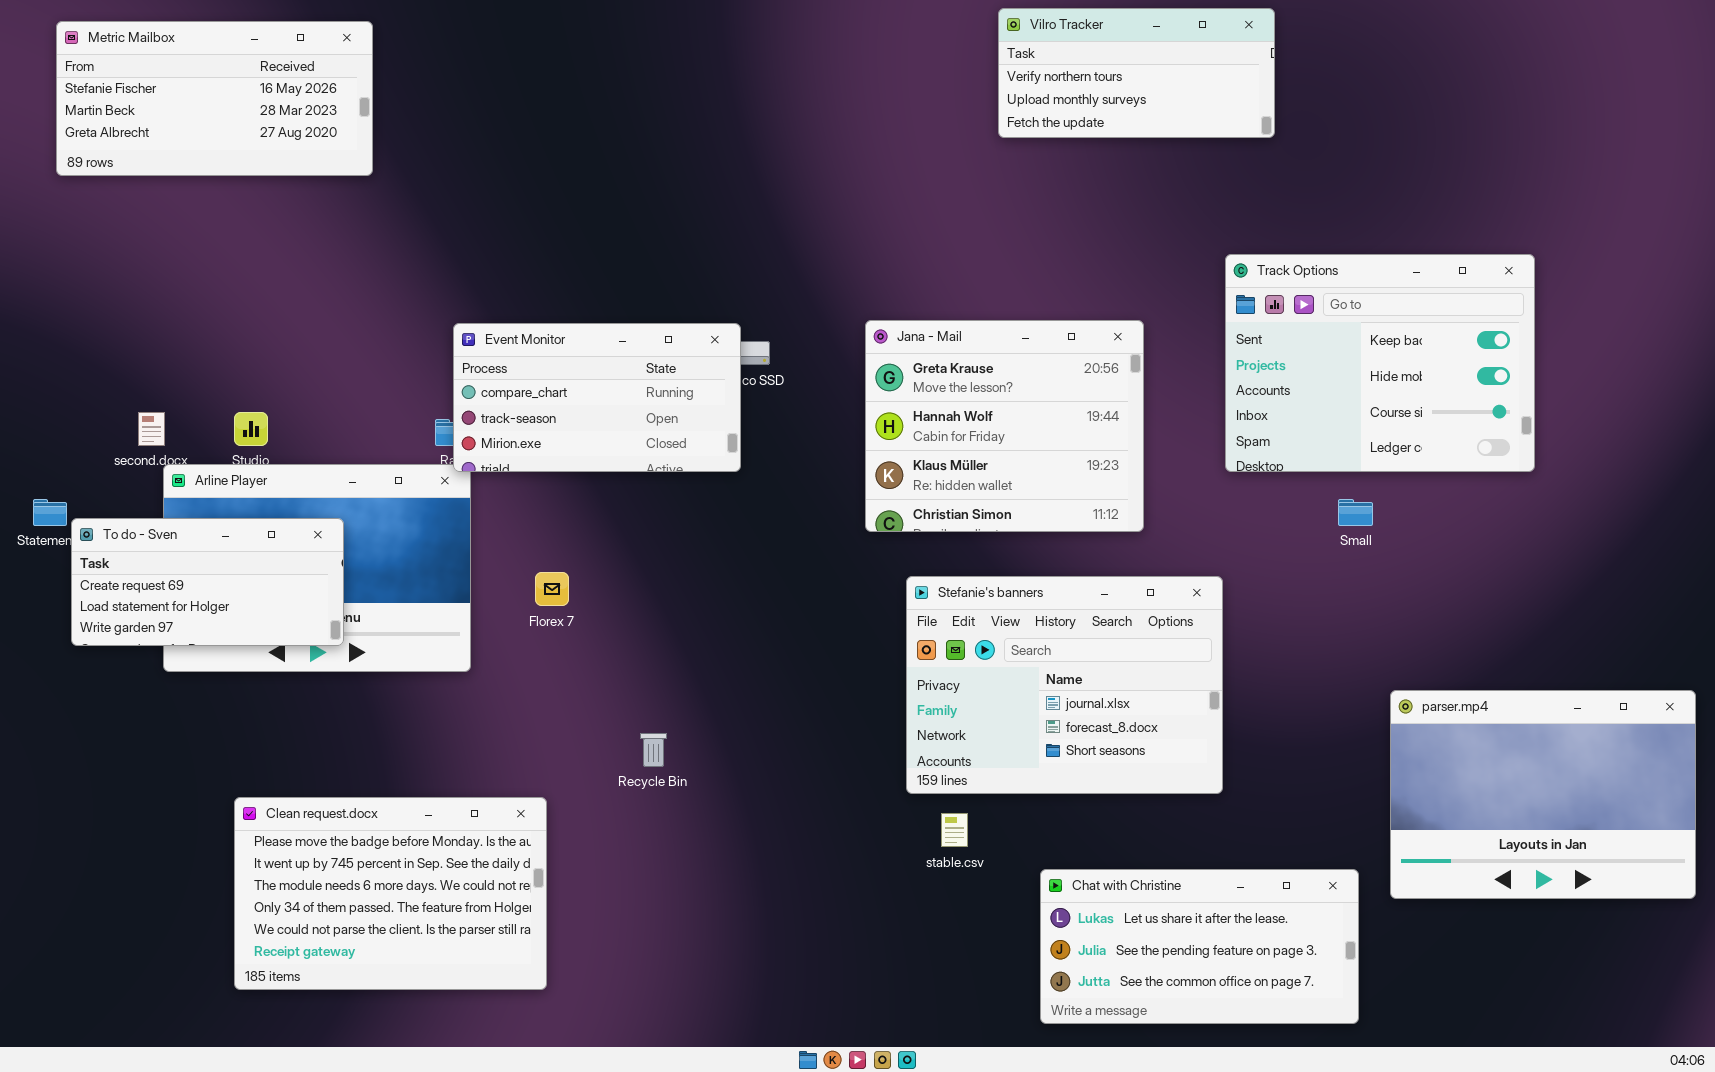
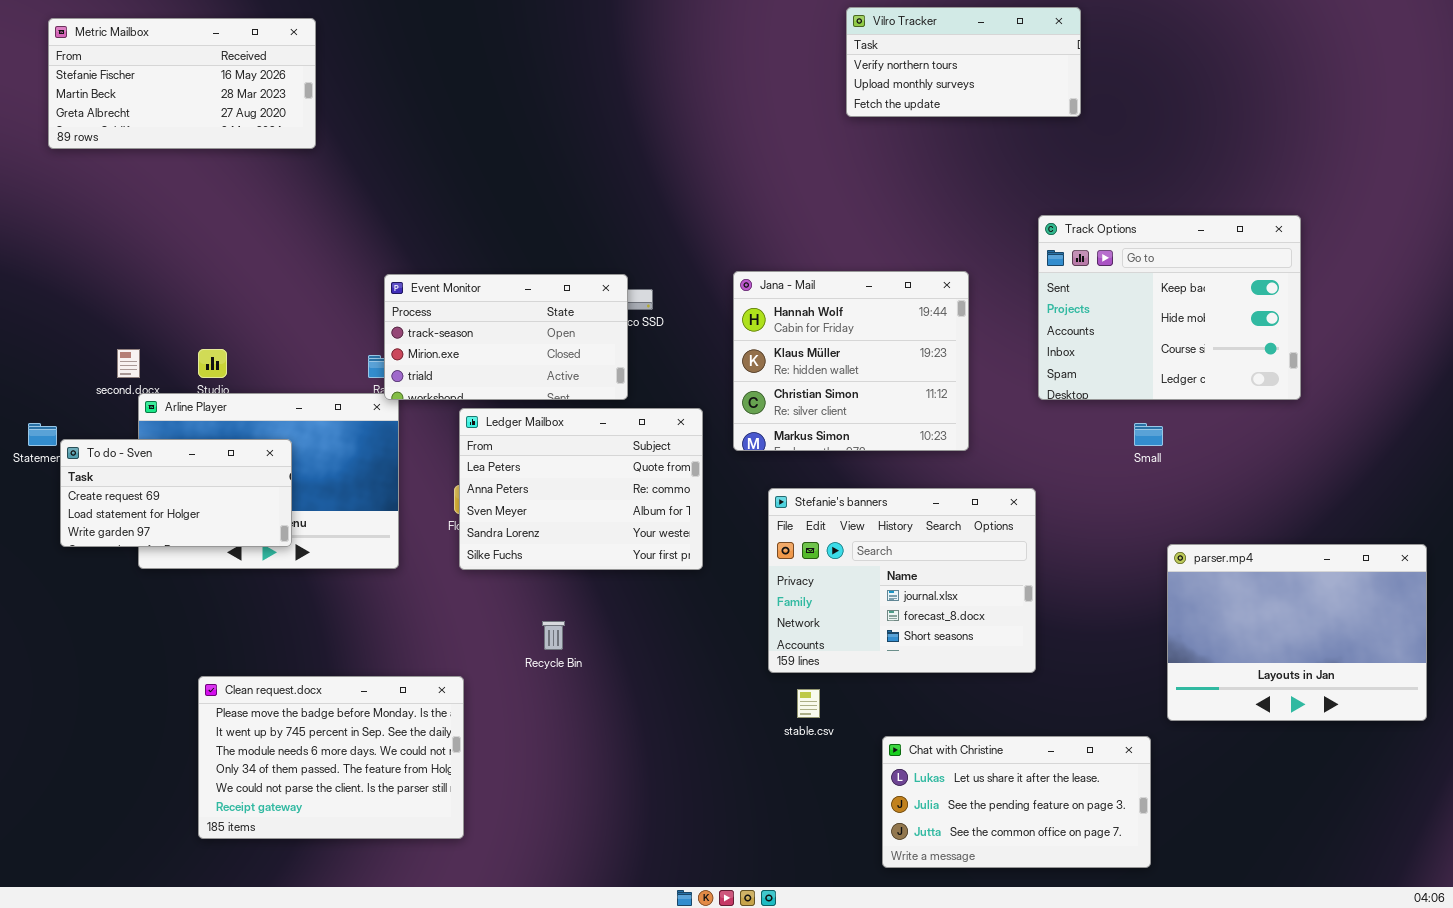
Jana - Mail: [865,320,1144,532] -> [733,271,969,451], scrolled down 1 row
Event Monitor: [453,323,741,472] -> [384,274,628,400], scrolled down 1 row
Ledger Mailbox: none -> [459,408,703,570], opened
parser.mp4: [1390,690,1696,899] -> [1167,544,1427,721], moved

